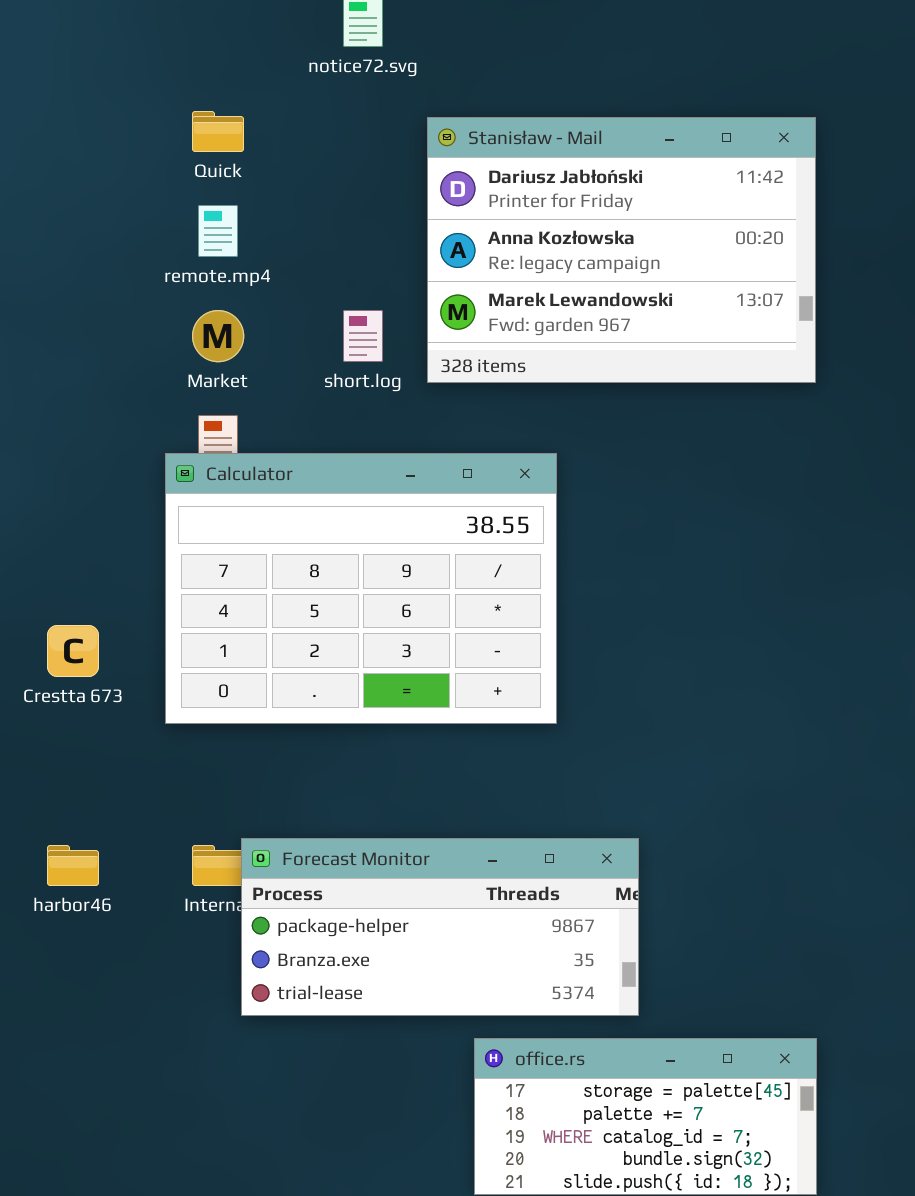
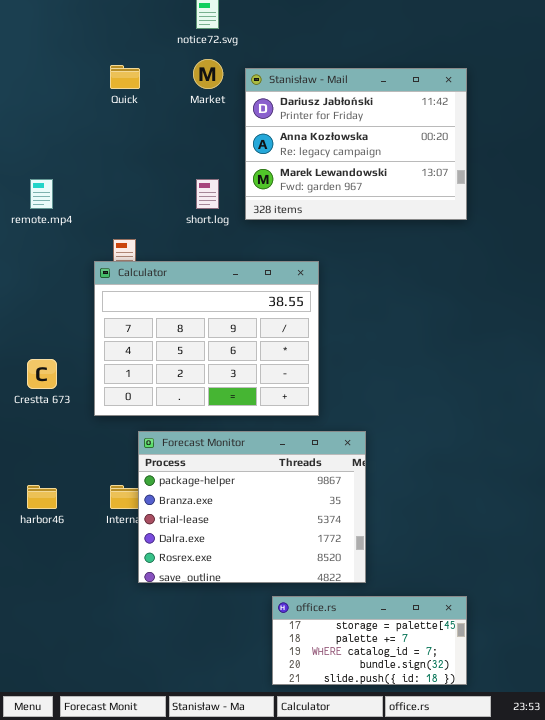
remote.mp4: [198,205,238,257] -> [30,179,53,209], moved
Market: [192,310,244,362] -> [193,59,223,89], moved
Forecast Monitor: [241,838,639,1016] -> [138,431,366,583], resized

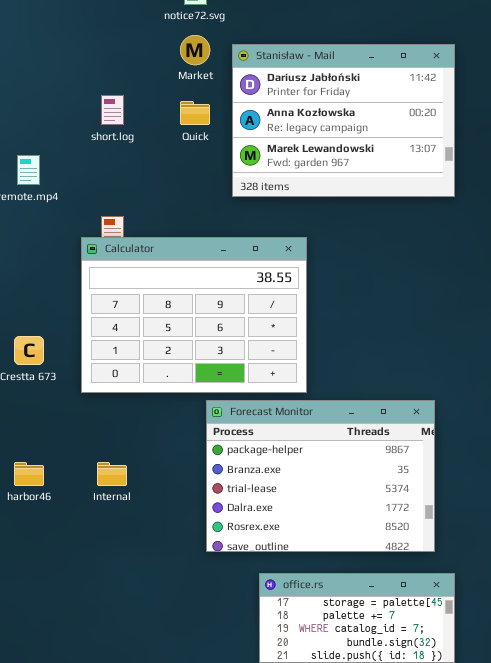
Quick: [110,65,140,89] -> [180,101,210,125], moved
short.log: [196,179,219,209] -> [101,95,124,125], moved
Forecast Monitor: [138,431,366,583] -> [206,400,435,552], moved

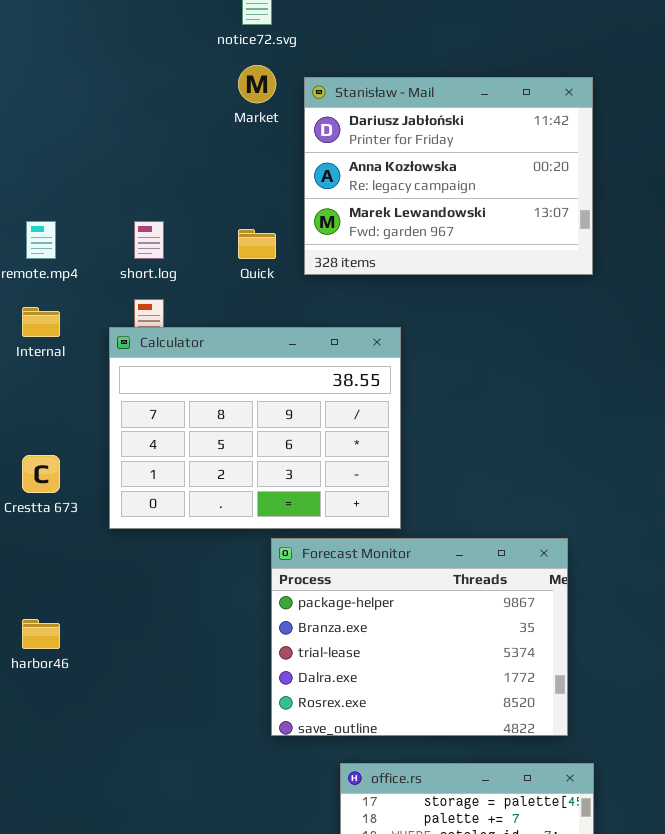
short.log: [101,95,124,125] -> [134,221,164,259], moved
Quick: [180,101,210,125] -> [238,229,276,259], moved
Internal: [97,462,127,486] -> [22,307,60,337], moved

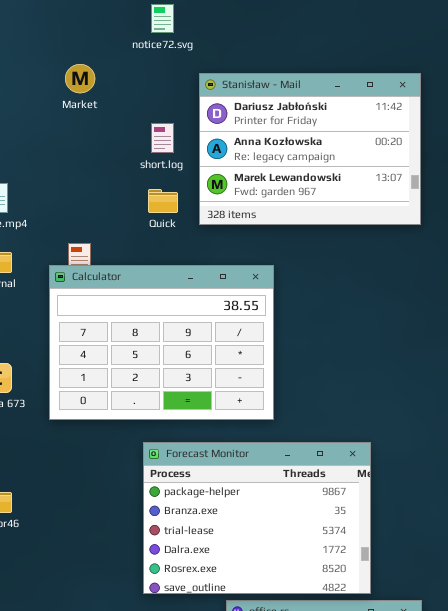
Market: [238,65,276,103] -> [65,64,95,93], moved
short.log: [134,221,164,259] -> [151,123,174,153], moved
Forecast Monitor: [271,538,568,736] -> [143,442,371,594], moved

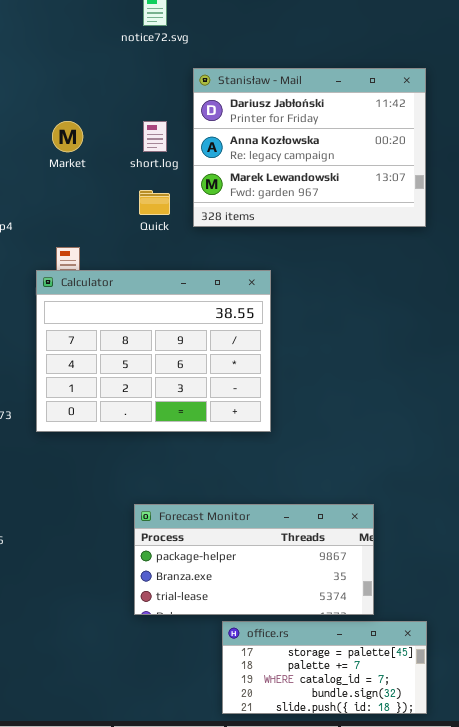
Market: [65,64,95,93] -> [52,121,83,152], moved
Forecast Monitor: [143,442,371,594] -> [134,504,374,615], resized

